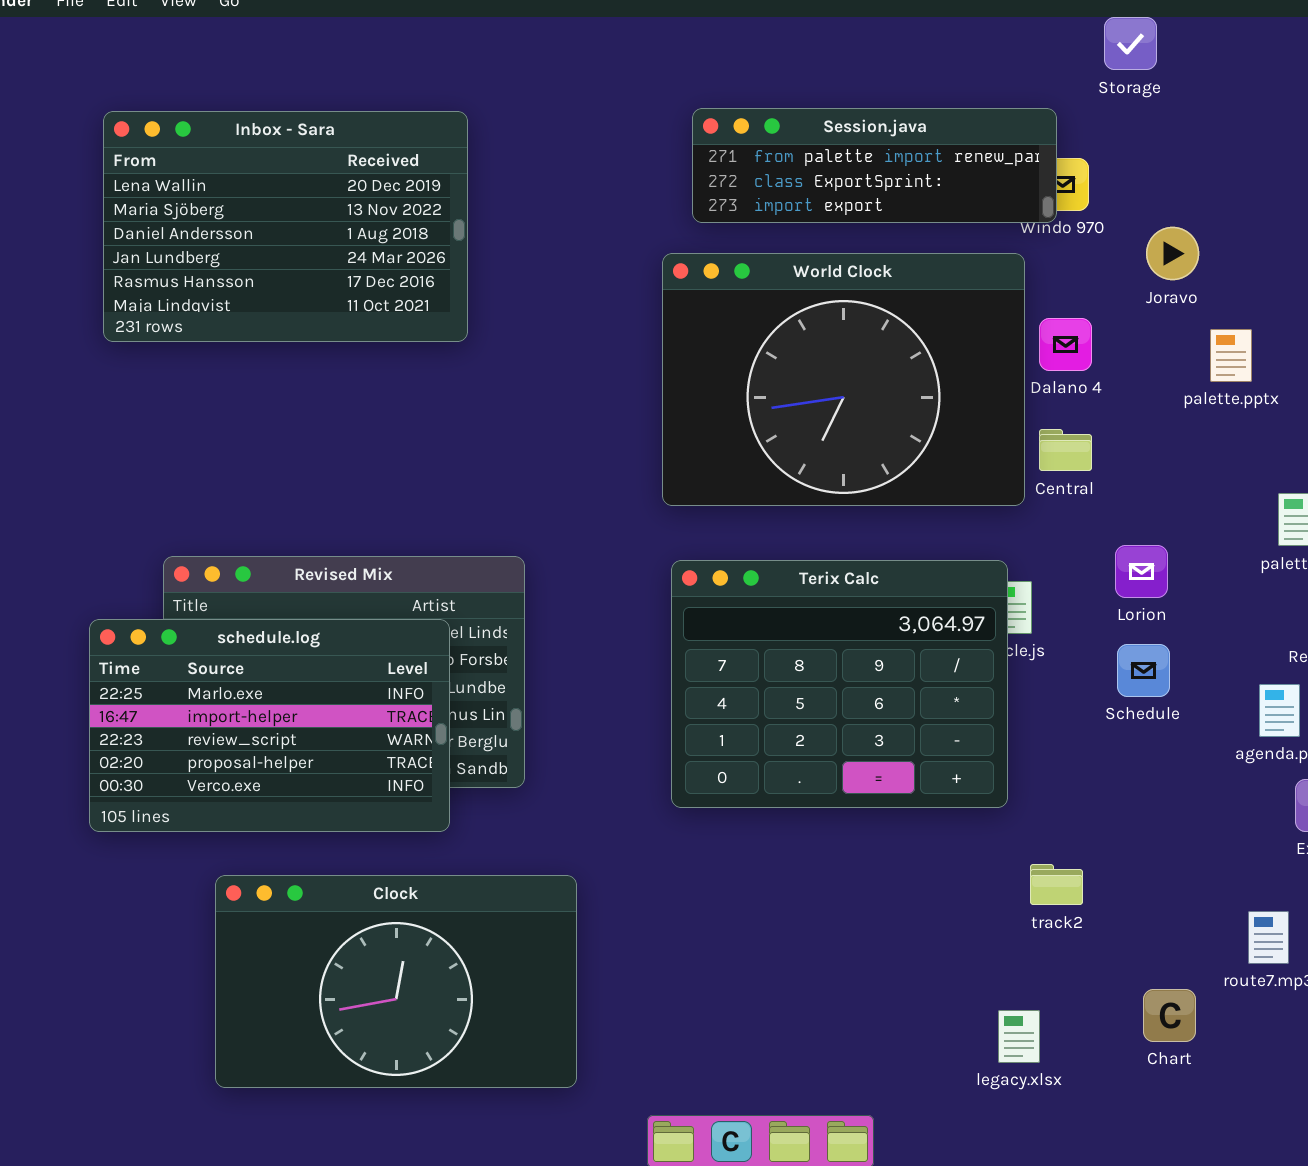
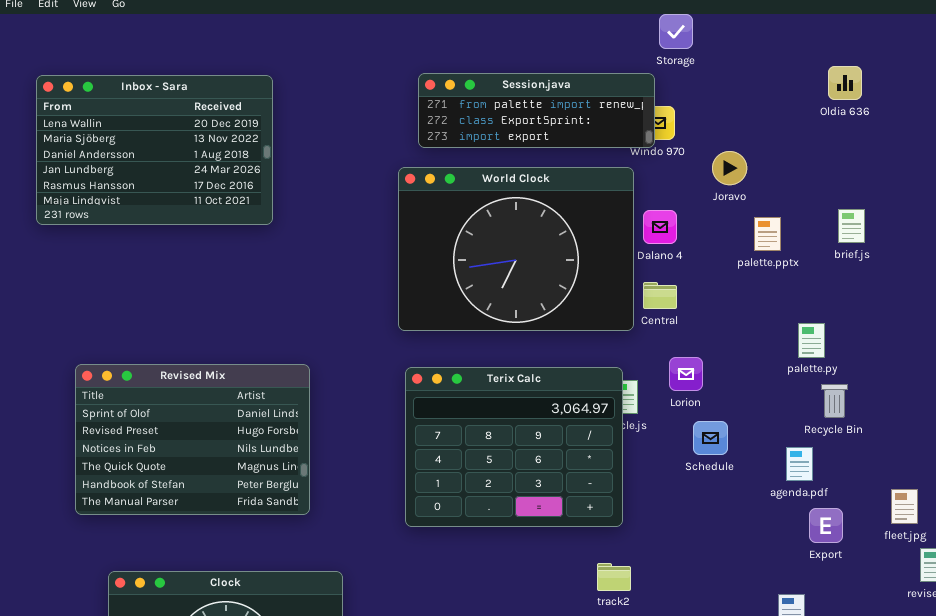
Storage: [1104,17,1157,70] -> [659,14,693,49], moved
Lorion: [1115,545,1168,598] -> [669,357,703,391], moved
schedule.log: [89,619,450,832] -> none, closed
track2: [1030,864,1083,905] -> [597,563,631,591], moved

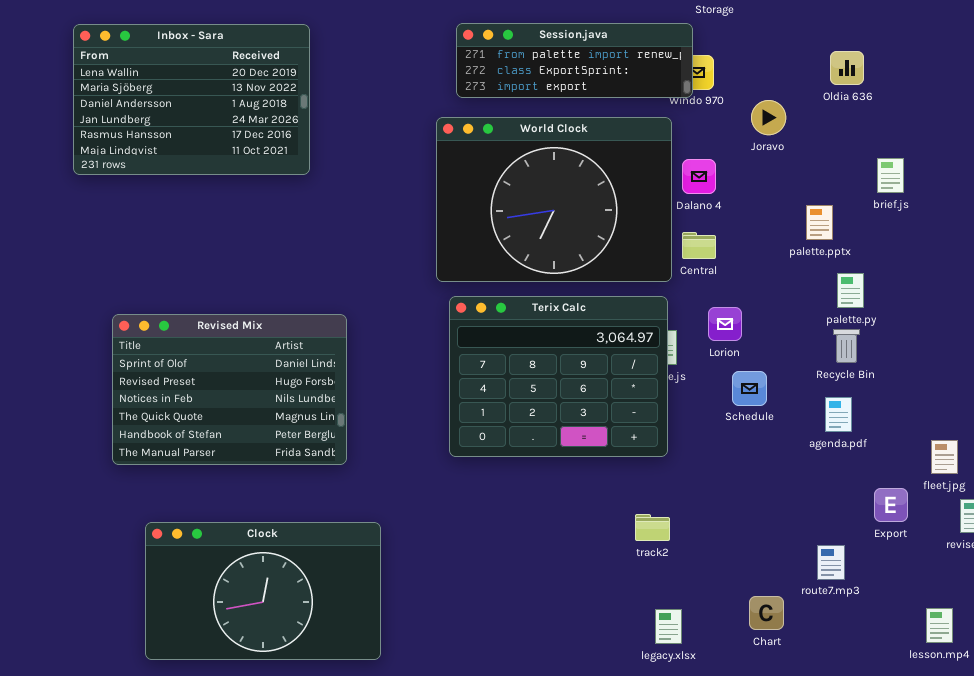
Oldia 636: [828,66,862,100] -> [830,51,864,85], moved
palette.pptx: [754,217,781,251] -> [806,205,833,240], moved
Terix Calc: [405,367,623,527] -> [449,296,668,457], moved
Recycle Bin: [821,384,848,418] -> [833,329,860,363], moved
Export: [809,508,843,543] -> [874,488,908,522], moved

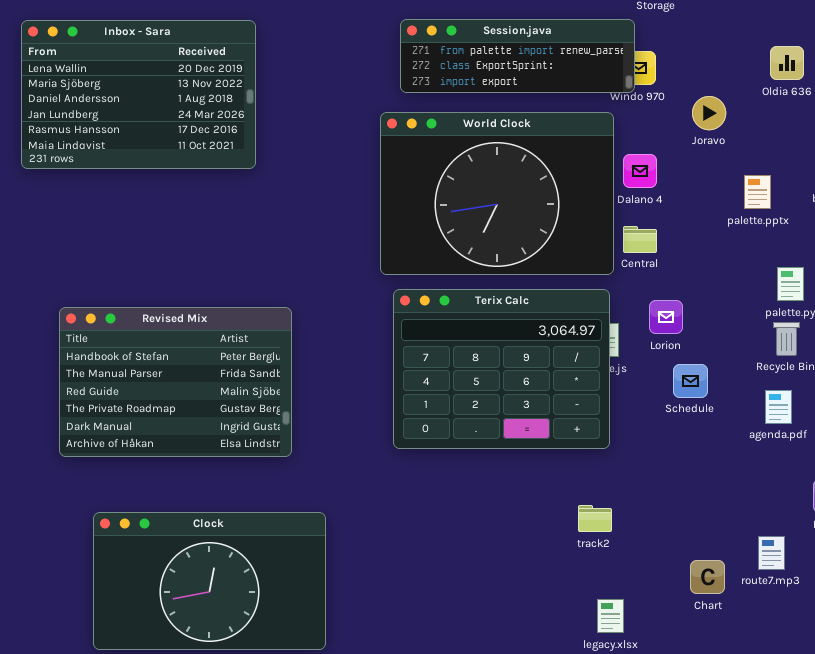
palette.pptx: [806,205,833,240] -> [744,175,771,209], moved
Revised Mix: [112,314,347,465] -> [59,307,292,457], scrolled down 4 rows
Chart: [749,596,784,630] -> [690,560,725,594], moved

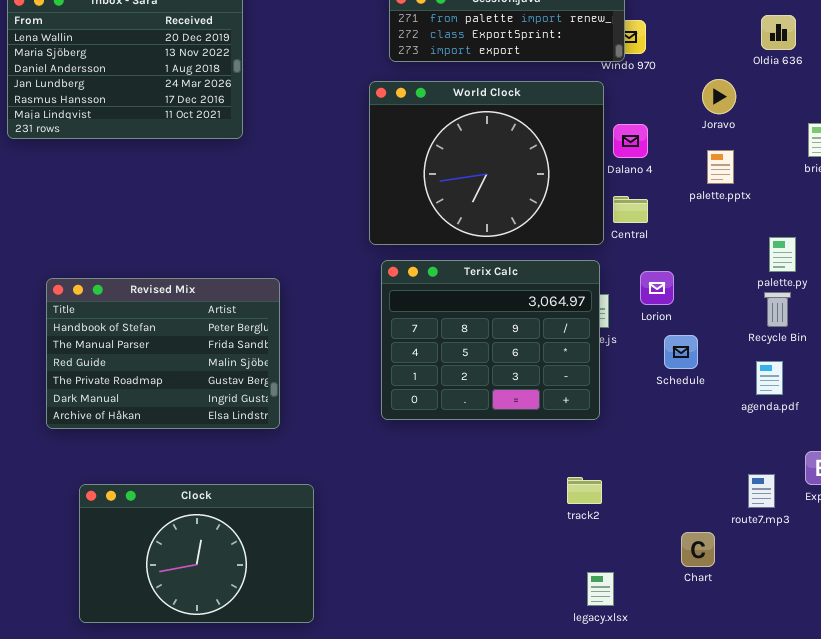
Joravo: [692,96,726,130] -> [702,79,736,114], moved
palette.pptx: [744,175,771,209] -> [707,150,734,184], moved
route7.mp3: [758,536,785,570] -> [748,474,775,508], moved

